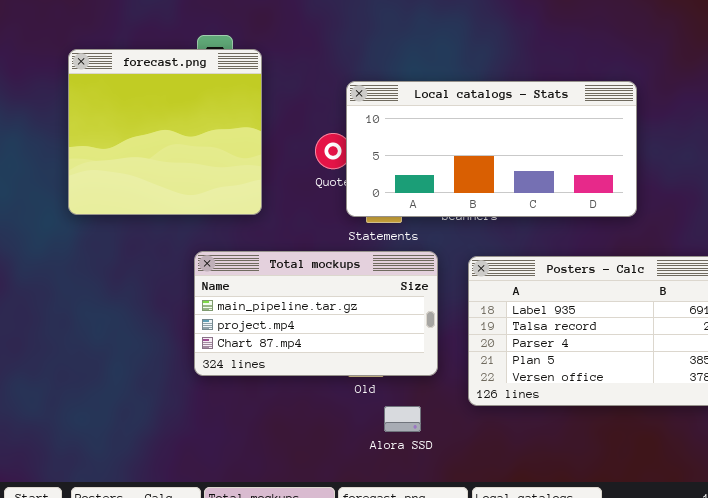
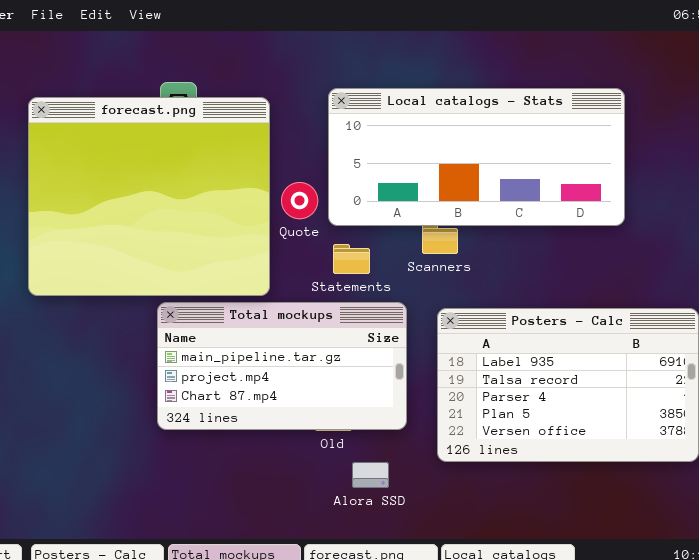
forecast.png: [68,49,262,215] -> [28,97,270,296], resized
Local catalogs - Stats: [346,81,637,217] -> [328,88,625,226], moved

